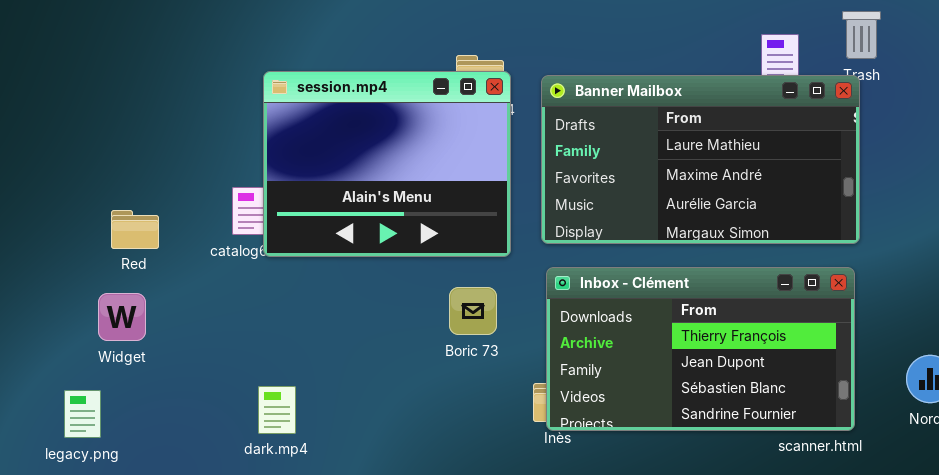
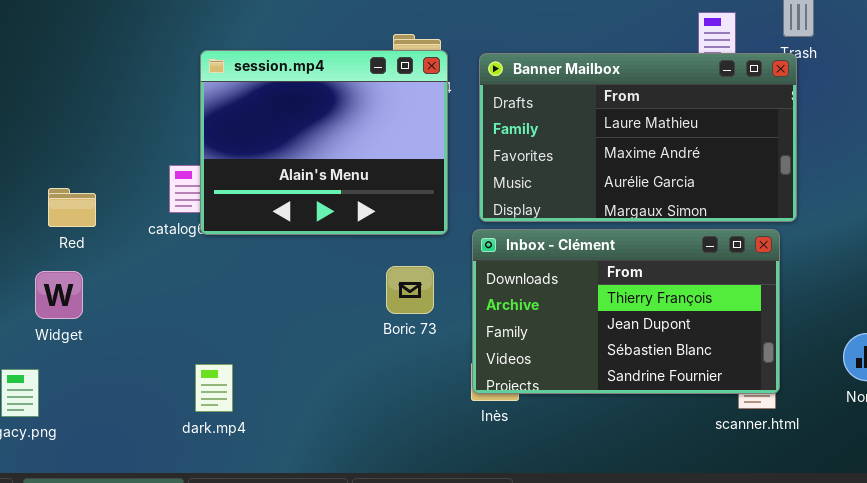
Inbox - Clément: [546,267,855,431] -> [472,229,780,394], moved

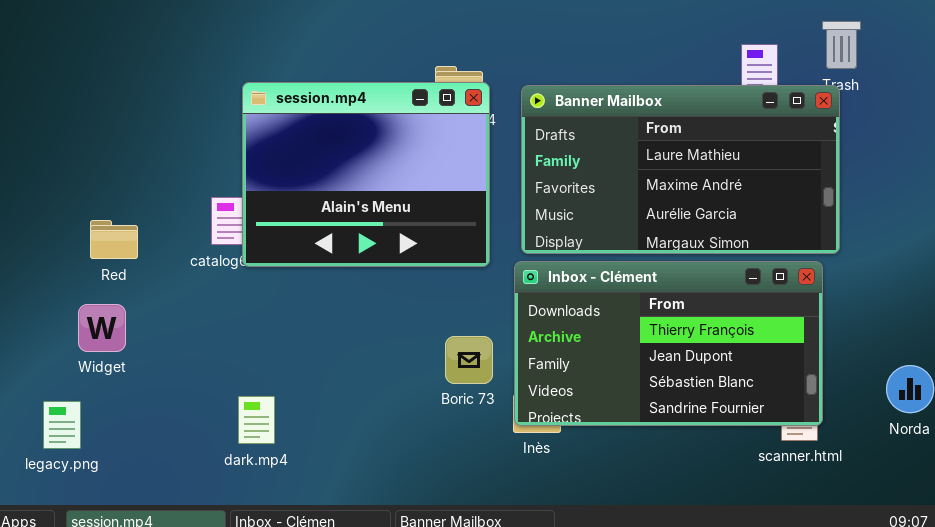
Boric 73: [386,266,434,314] -> [445,336,493,384], moved

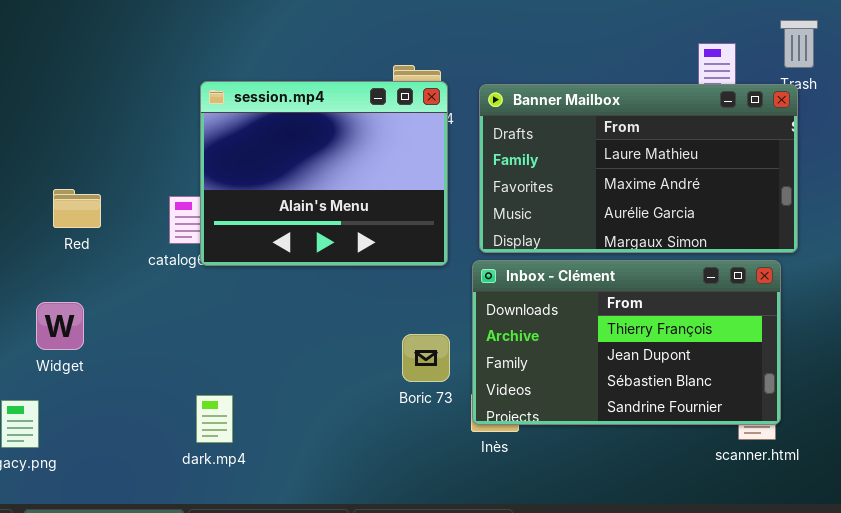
Red: [90,220,138,259] -> [53,189,101,228], moved

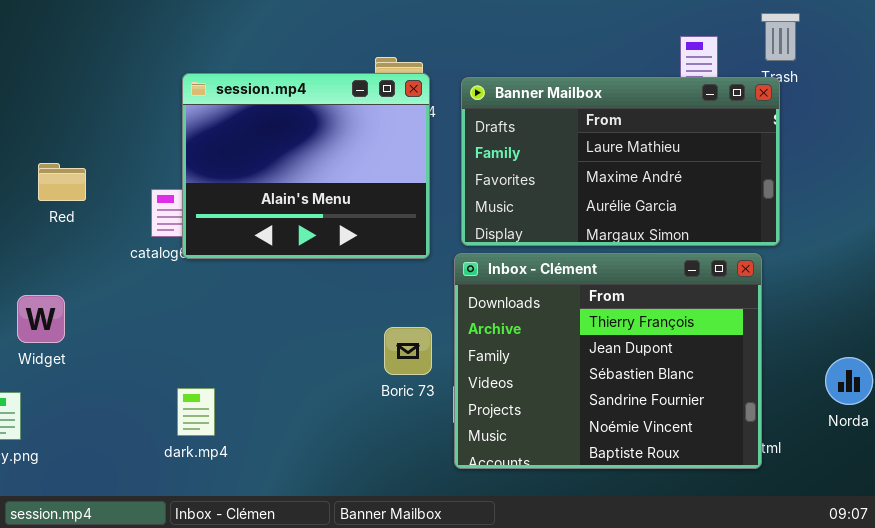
Red: [53,189,101,228] -> [38,163,86,201], moved
Inbox - Clément: [472,260,781,425] -> [454,253,762,469], resized

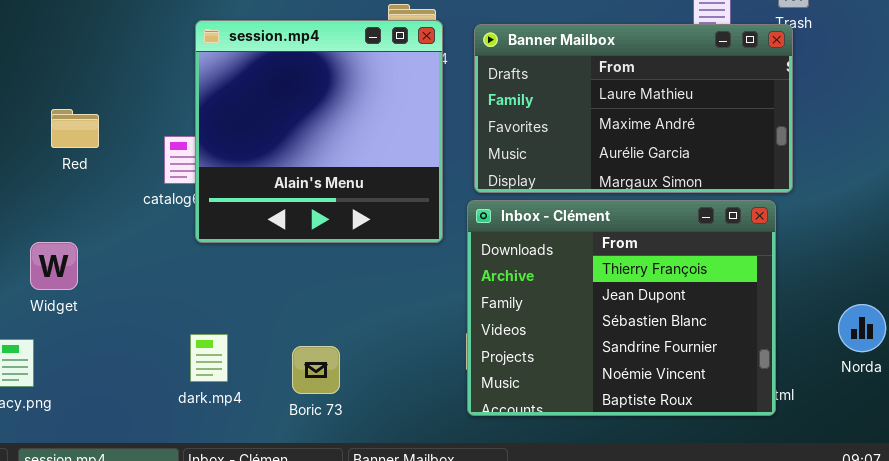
session.mp4: [182,73,430,259] -> [195,20,443,243], resized
Boric 73: [384,327,432,375] -> [292,346,340,394], moved

